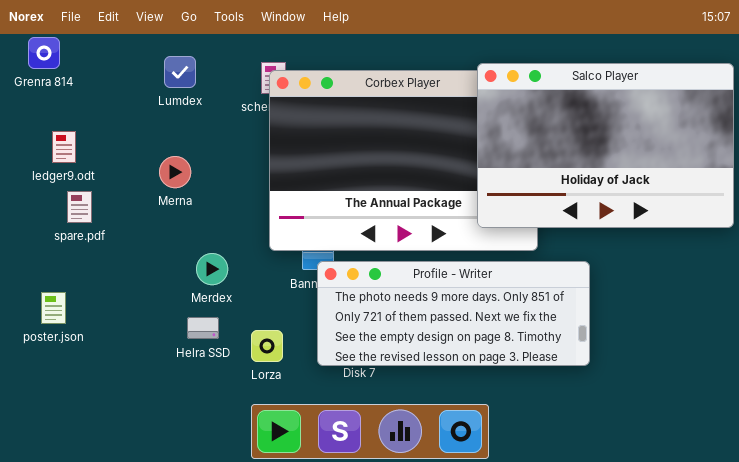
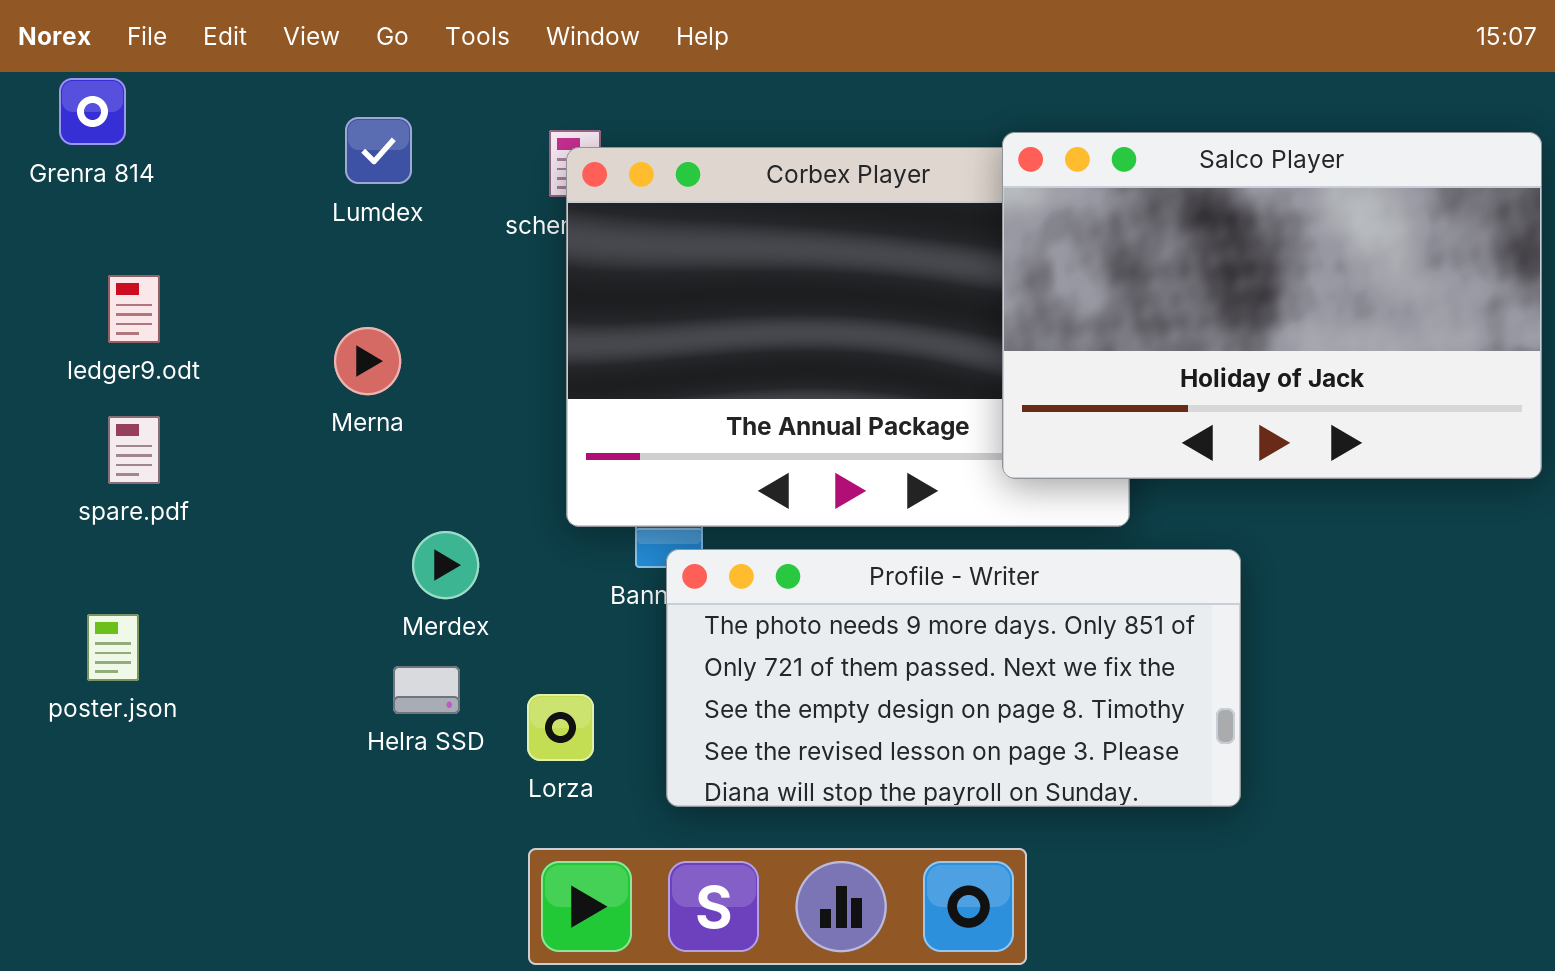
spare.pdf: [67,191,92,223] -> [108,416,160,484], moved
Profile - Writer: [317,261,590,366] -> [666,549,1241,807], resized

